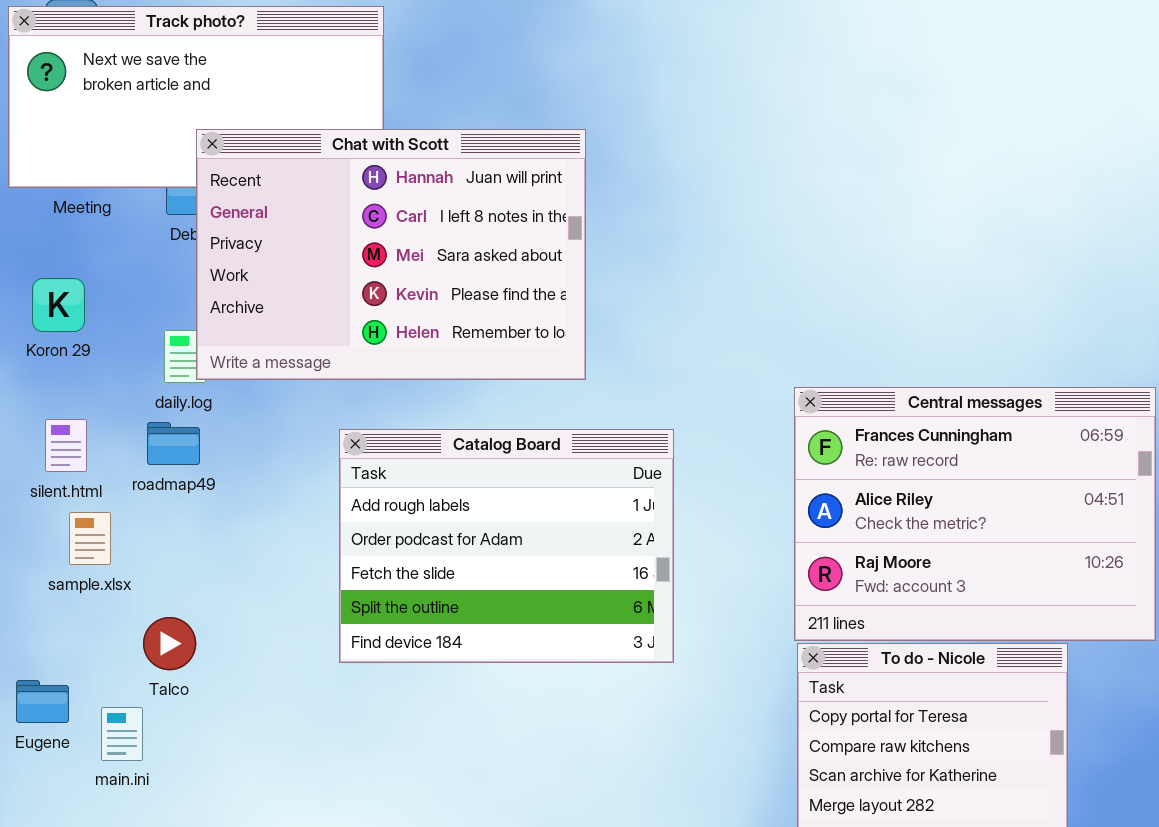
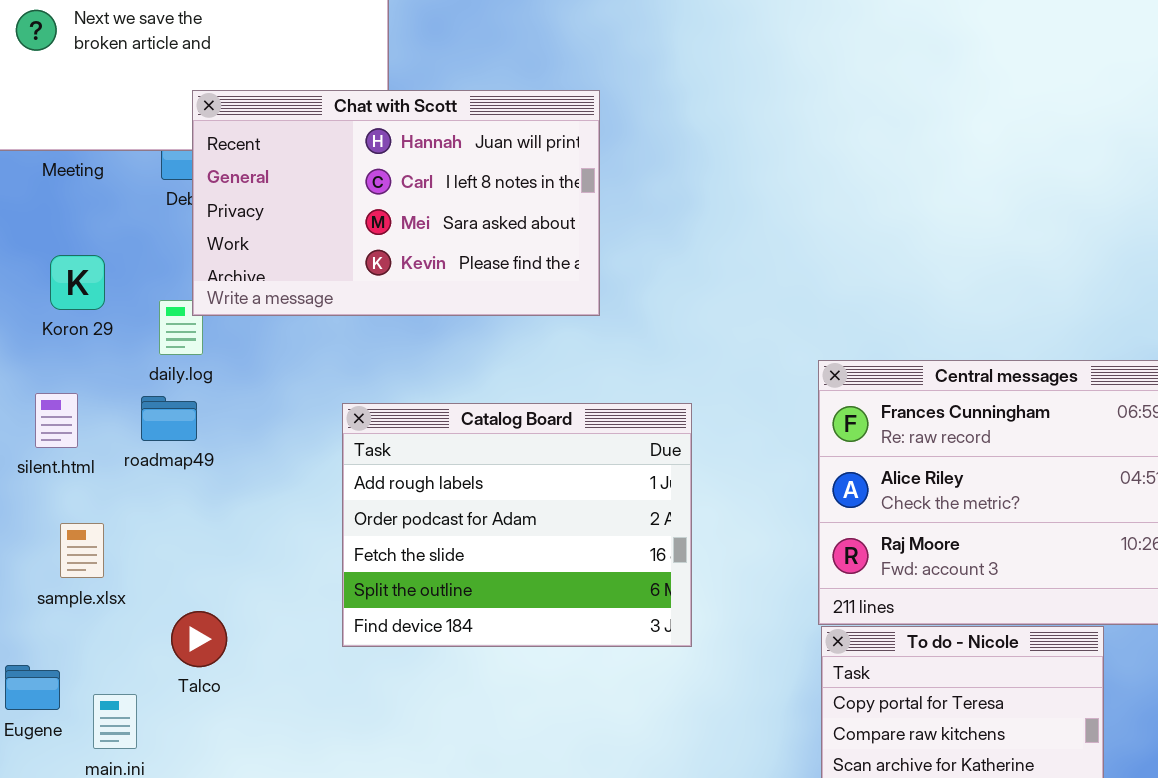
Chat with Scott: [196,129,586,380] -> [192,90,600,316], resized
Koron 29: [32,278,85,332] -> [50,255,105,310], moved
sample.xlsx: [69,512,111,565] -> [60,523,104,578], moved
Talco: [143,617,196,670] -> [171,611,227,667], moved

